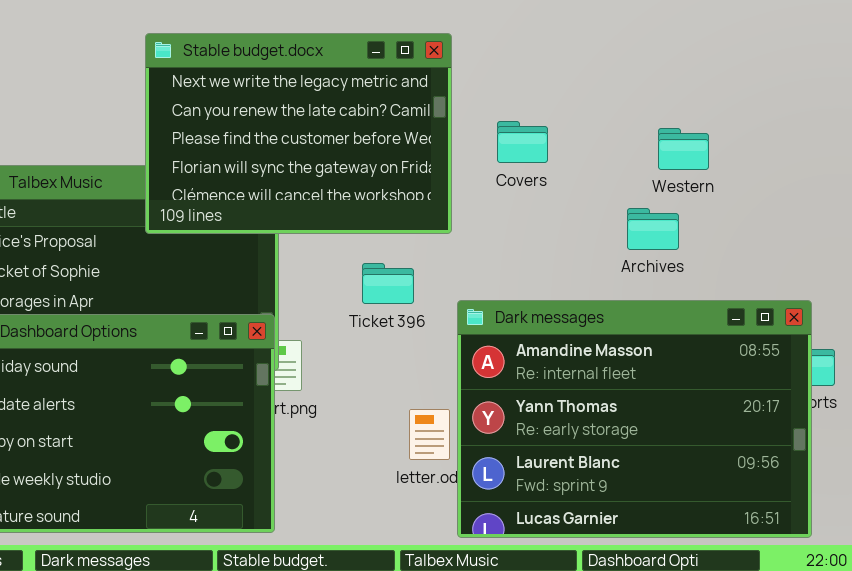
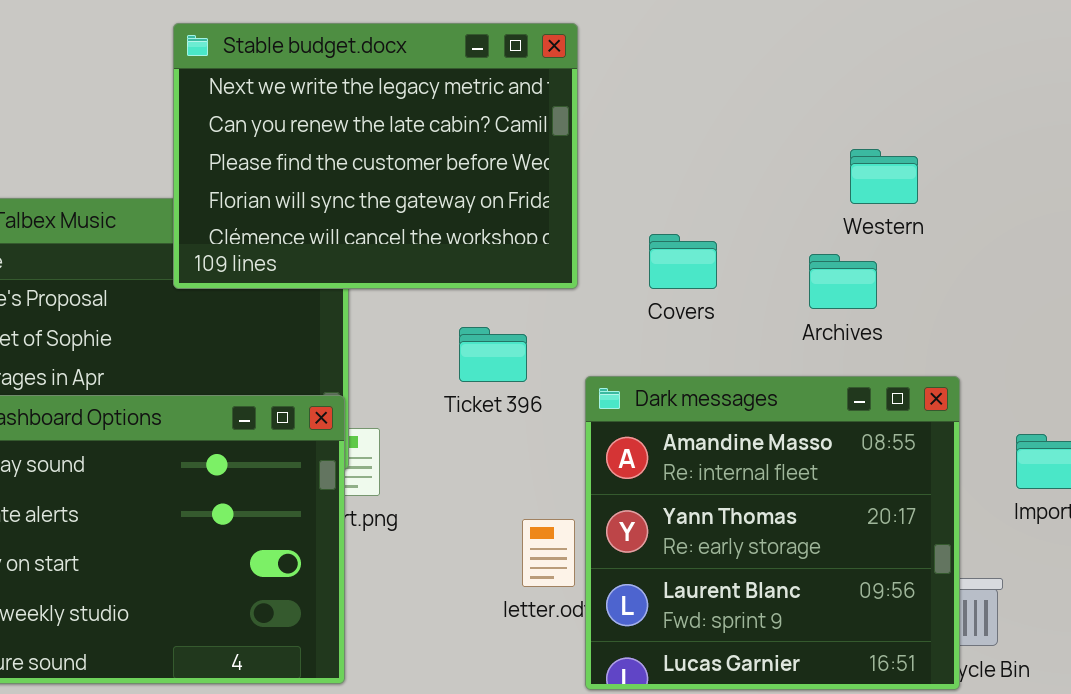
Covers: [497,121,548,163] -> [649,234,717,289], moved
Dark messages: [457,300,812,538] -> [585,376,960,690], resized

